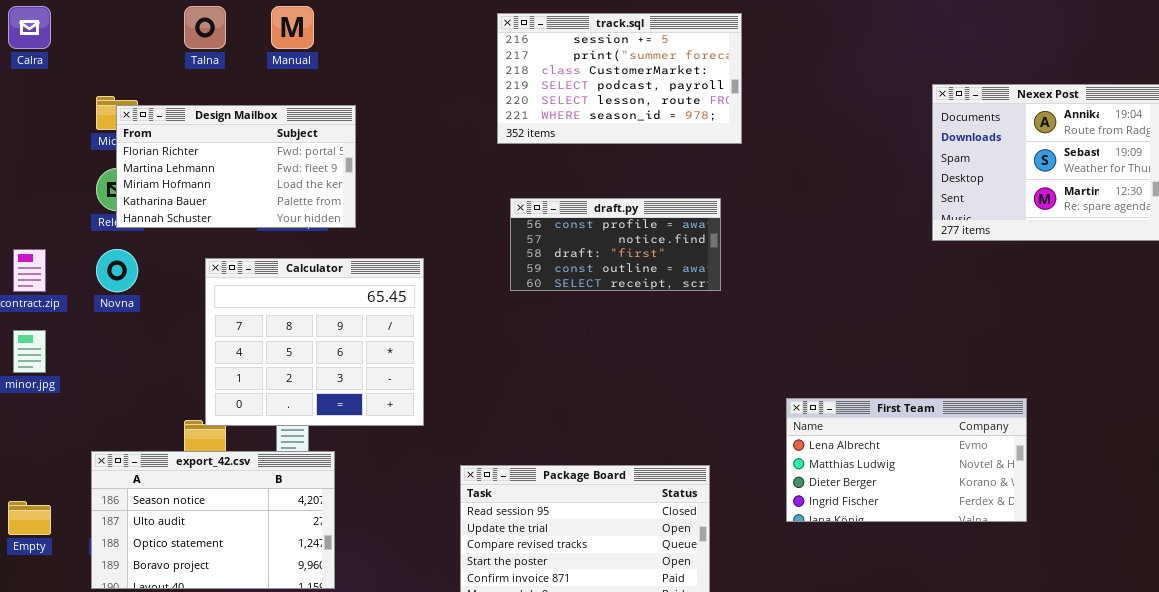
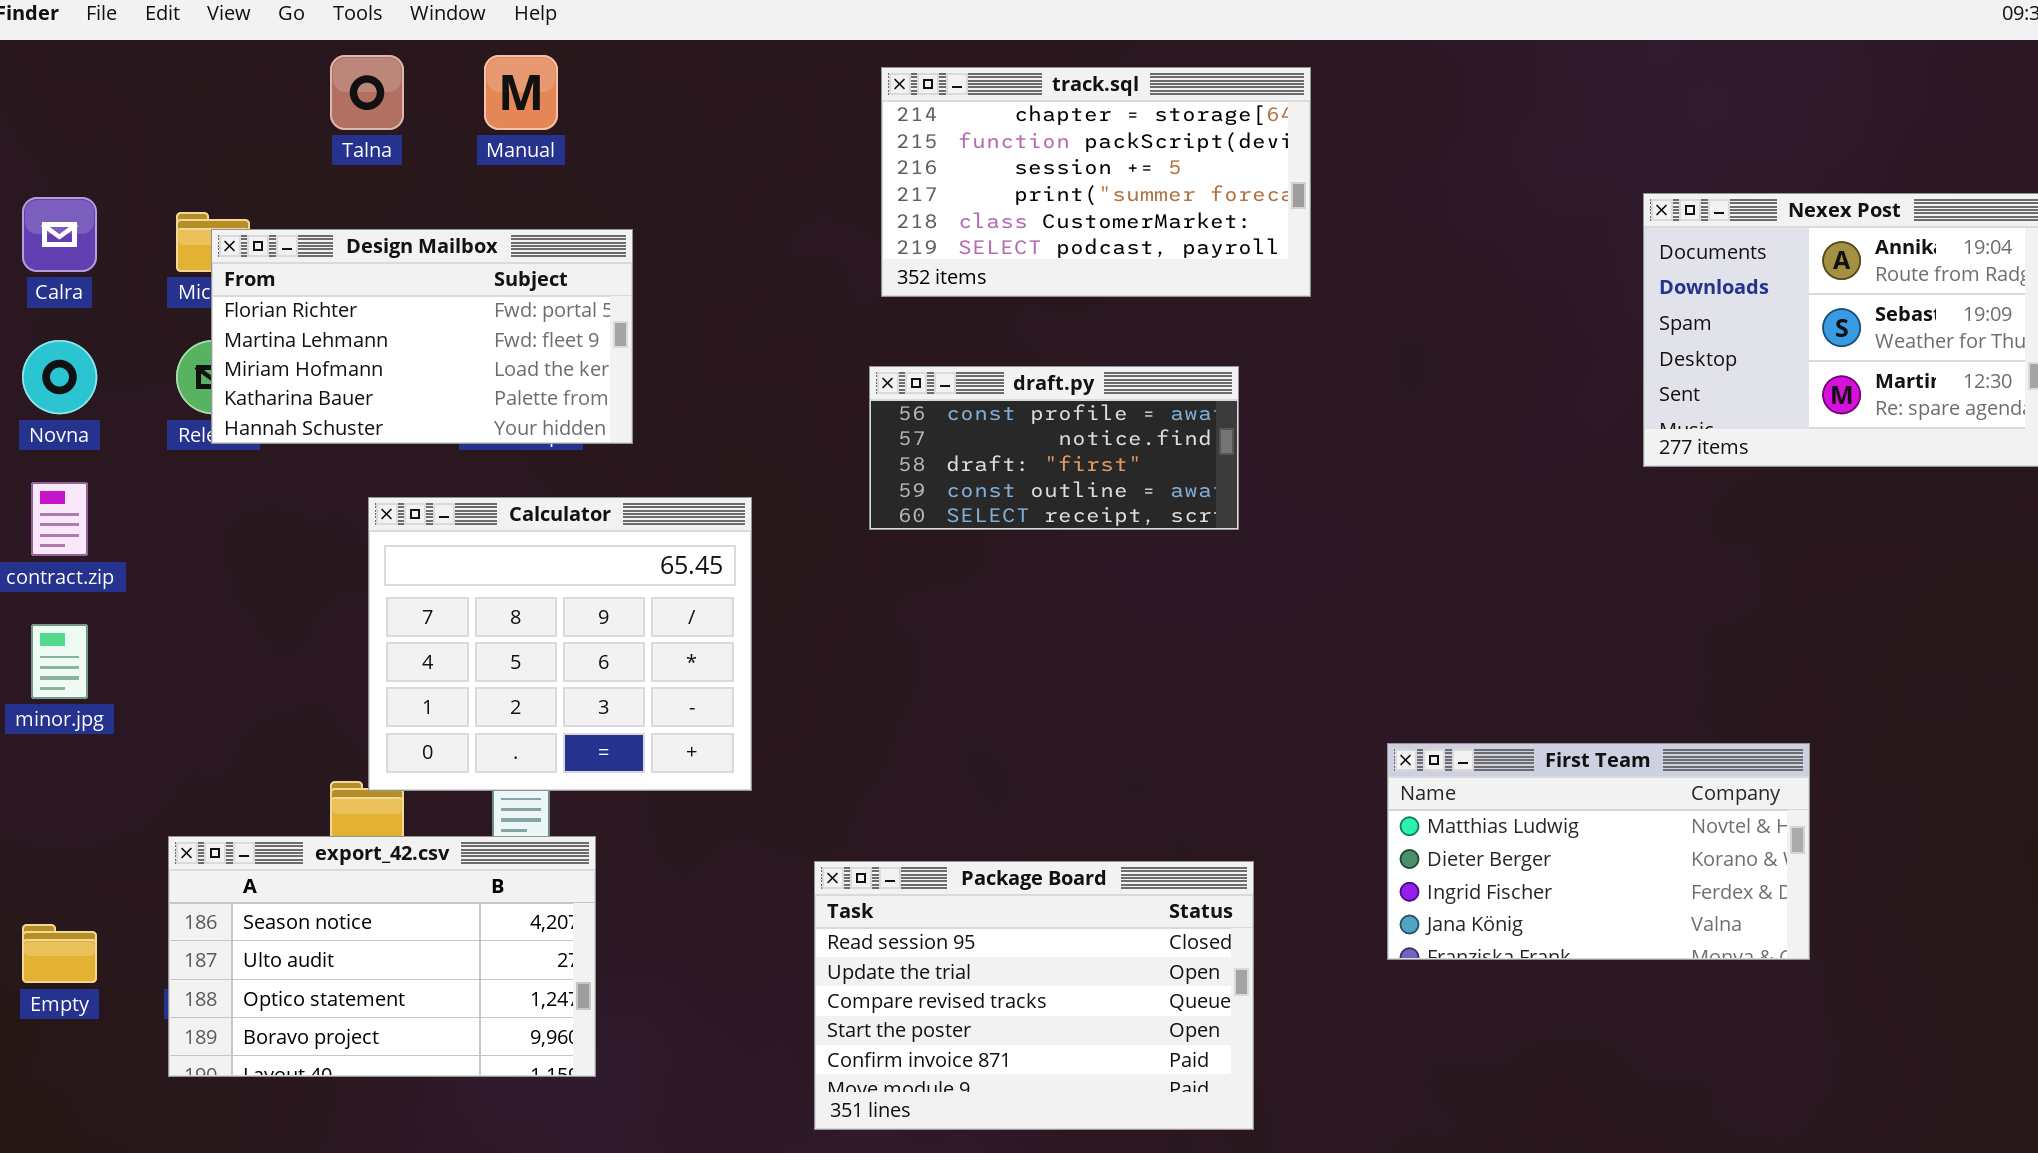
Calra: [8,6,51,49] -> [22,197,97,272], moved
track.sql: [497,13,742,144] -> [881,67,1311,297], scrolled up 2 rows
draft.py: [510,198,721,291] -> [869,366,1239,530], moved
Novna: [96,249,138,292] -> [22,340,97,414], moved
First Team: [786,398,1027,522] -> [1387,743,1810,960], scrolled down 1 row

